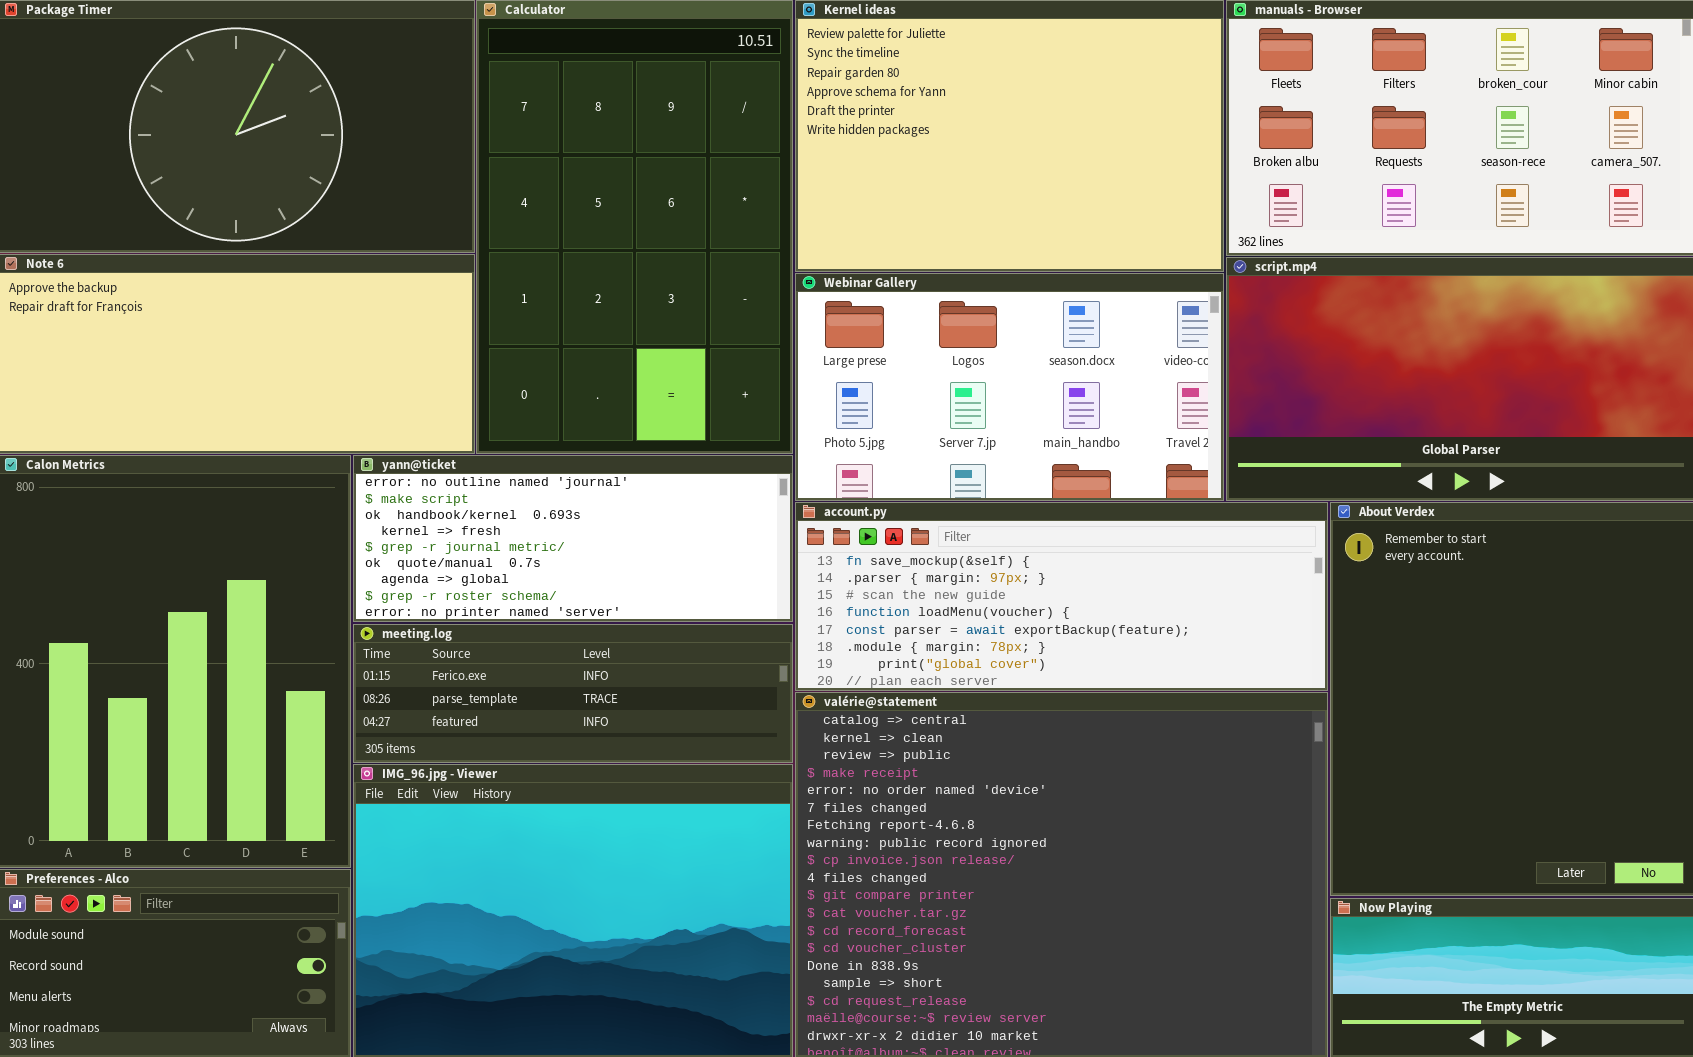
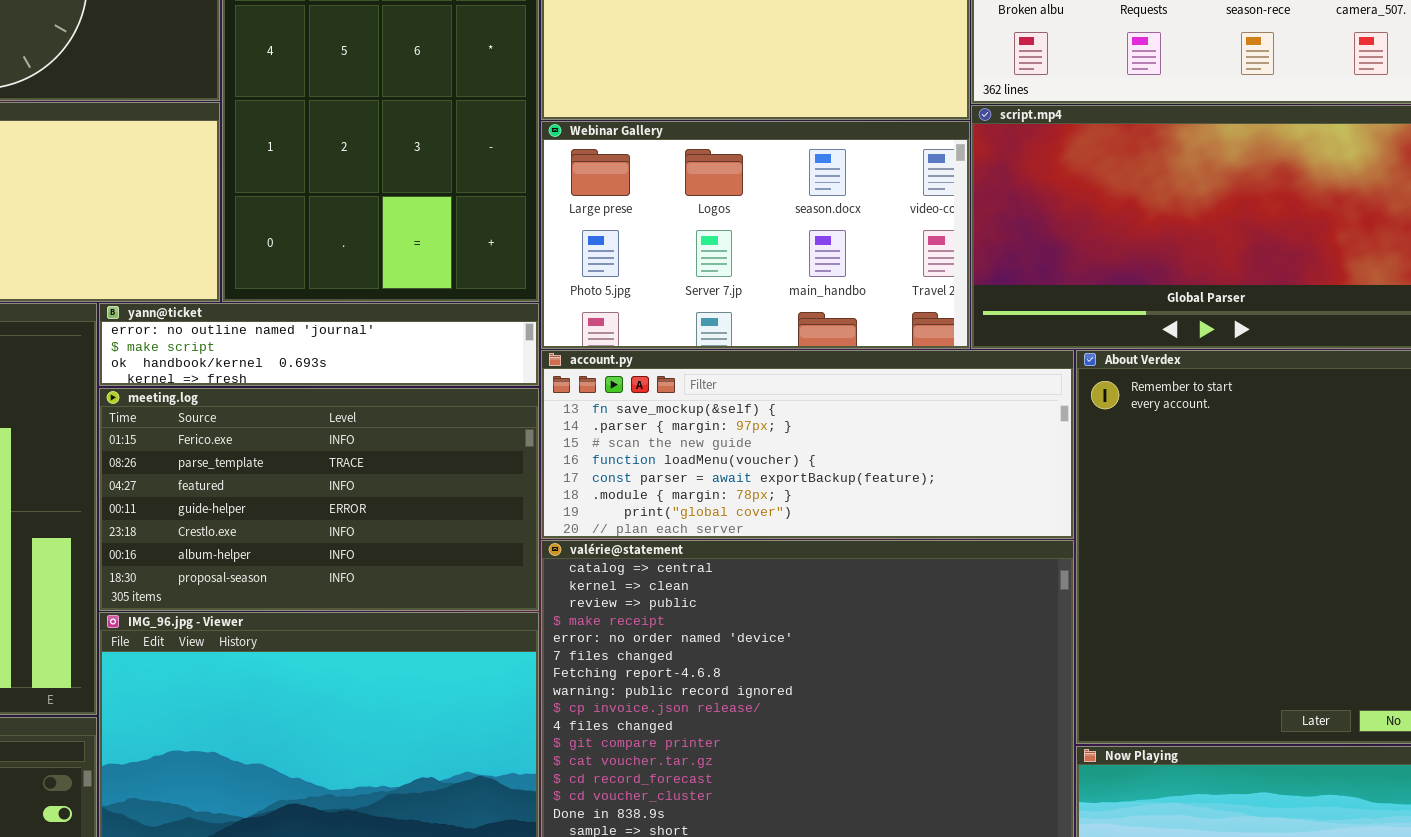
yann@ticket: [353,455,793,622] -> [99,303,539,386], resized
meeting.log: [353,624,793,763] -> [99,388,539,611], resized

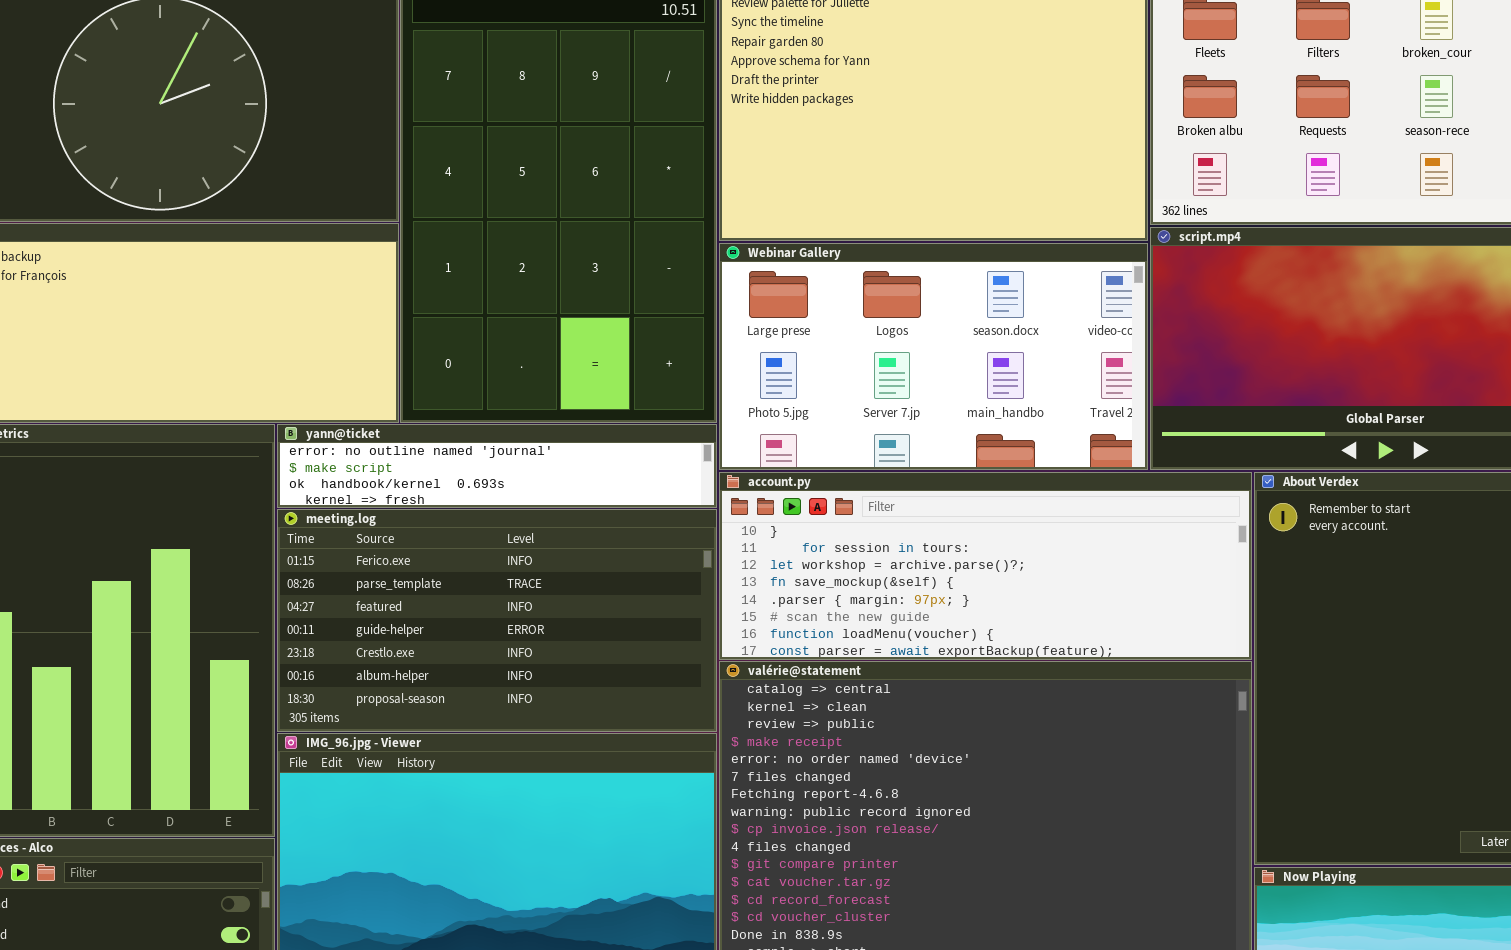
account.py: [541,350,1074,539] -> [719,472,1252,660], scrolled up 3 rows

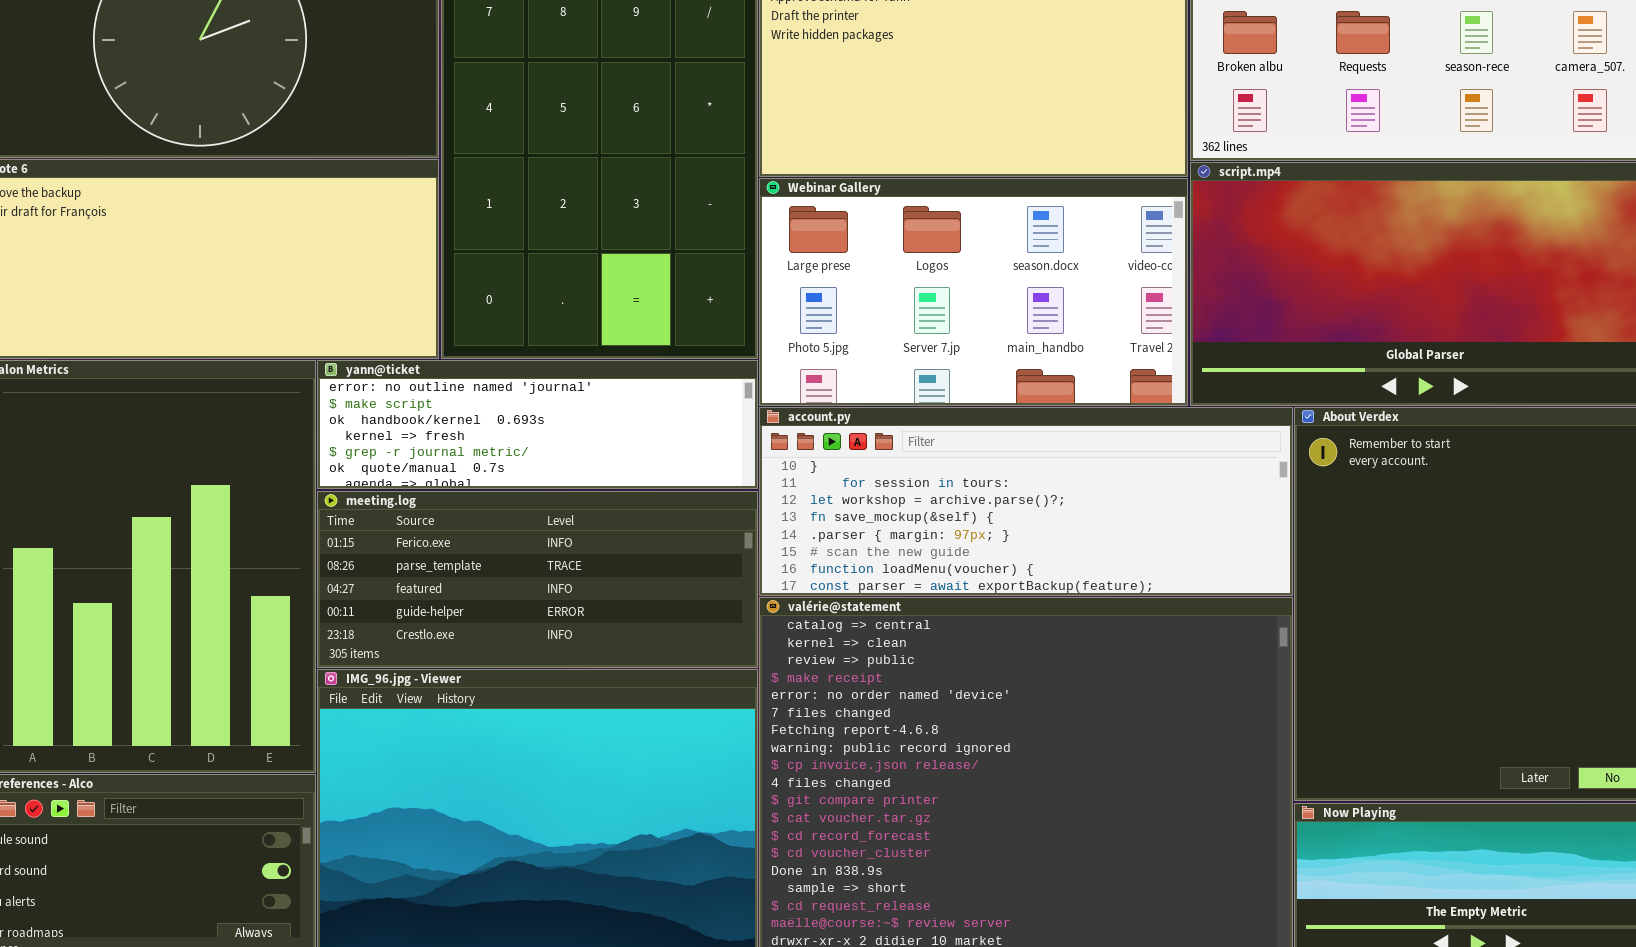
yann@ticket: [277,424,717,508] -> [317,360,758,489], resized
meeting.log: [277,509,717,732] -> [317,491,758,668], resized

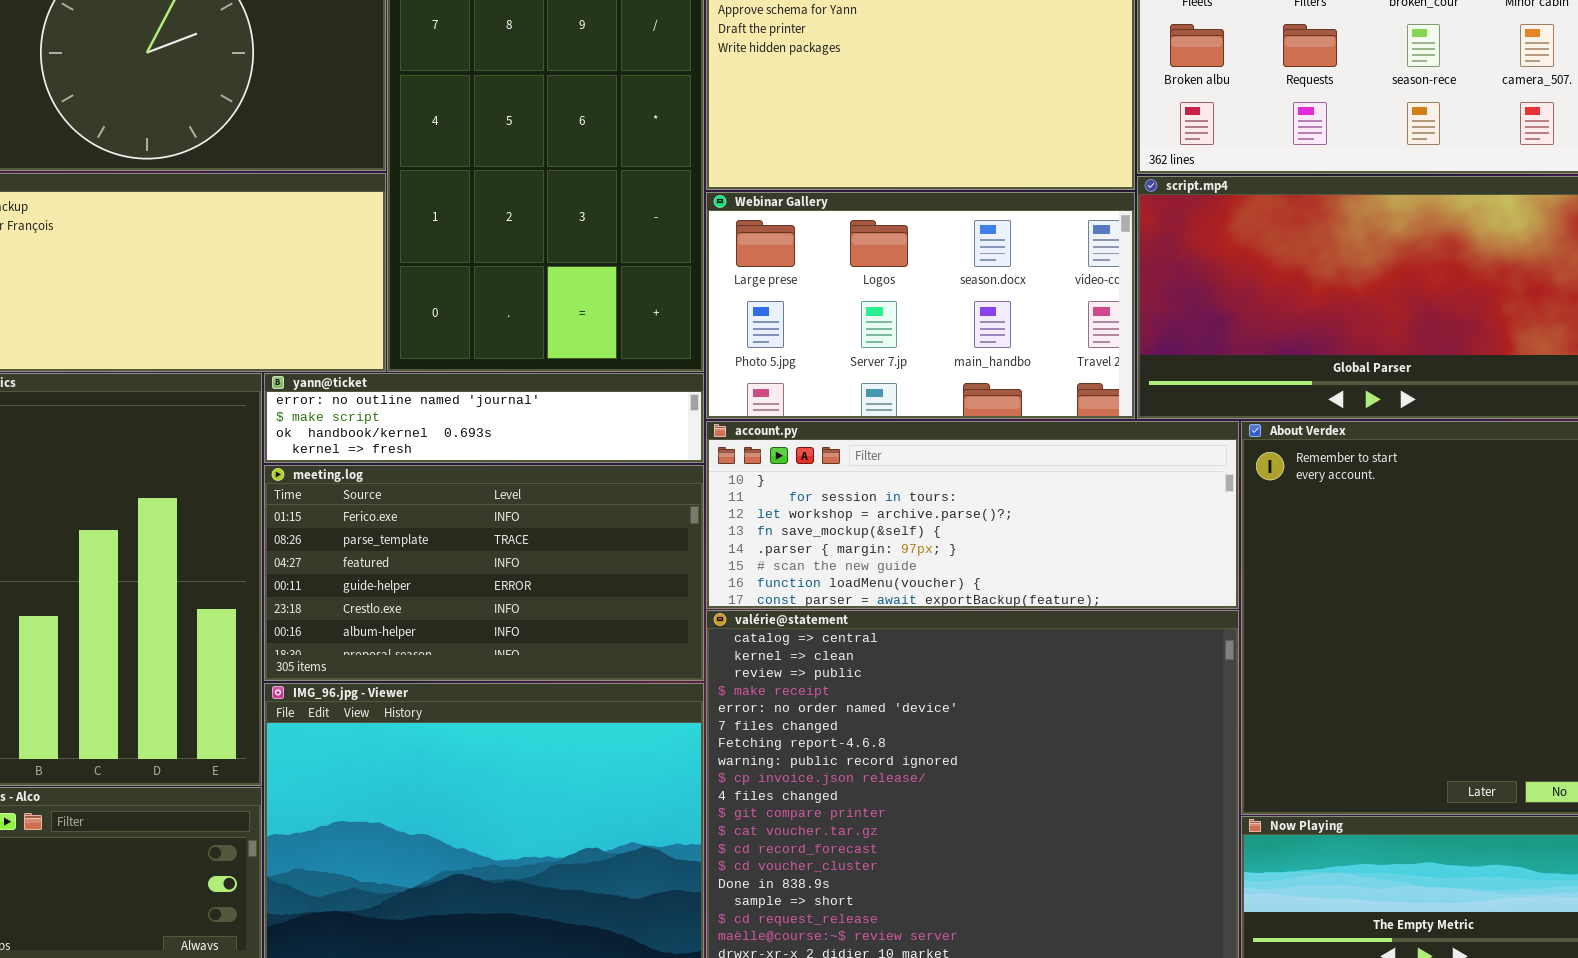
yann@ticket: [317,360,758,489] -> [264,373,704,463], resized
meeting.log: [317,491,758,668] -> [264,465,704,681], resized

